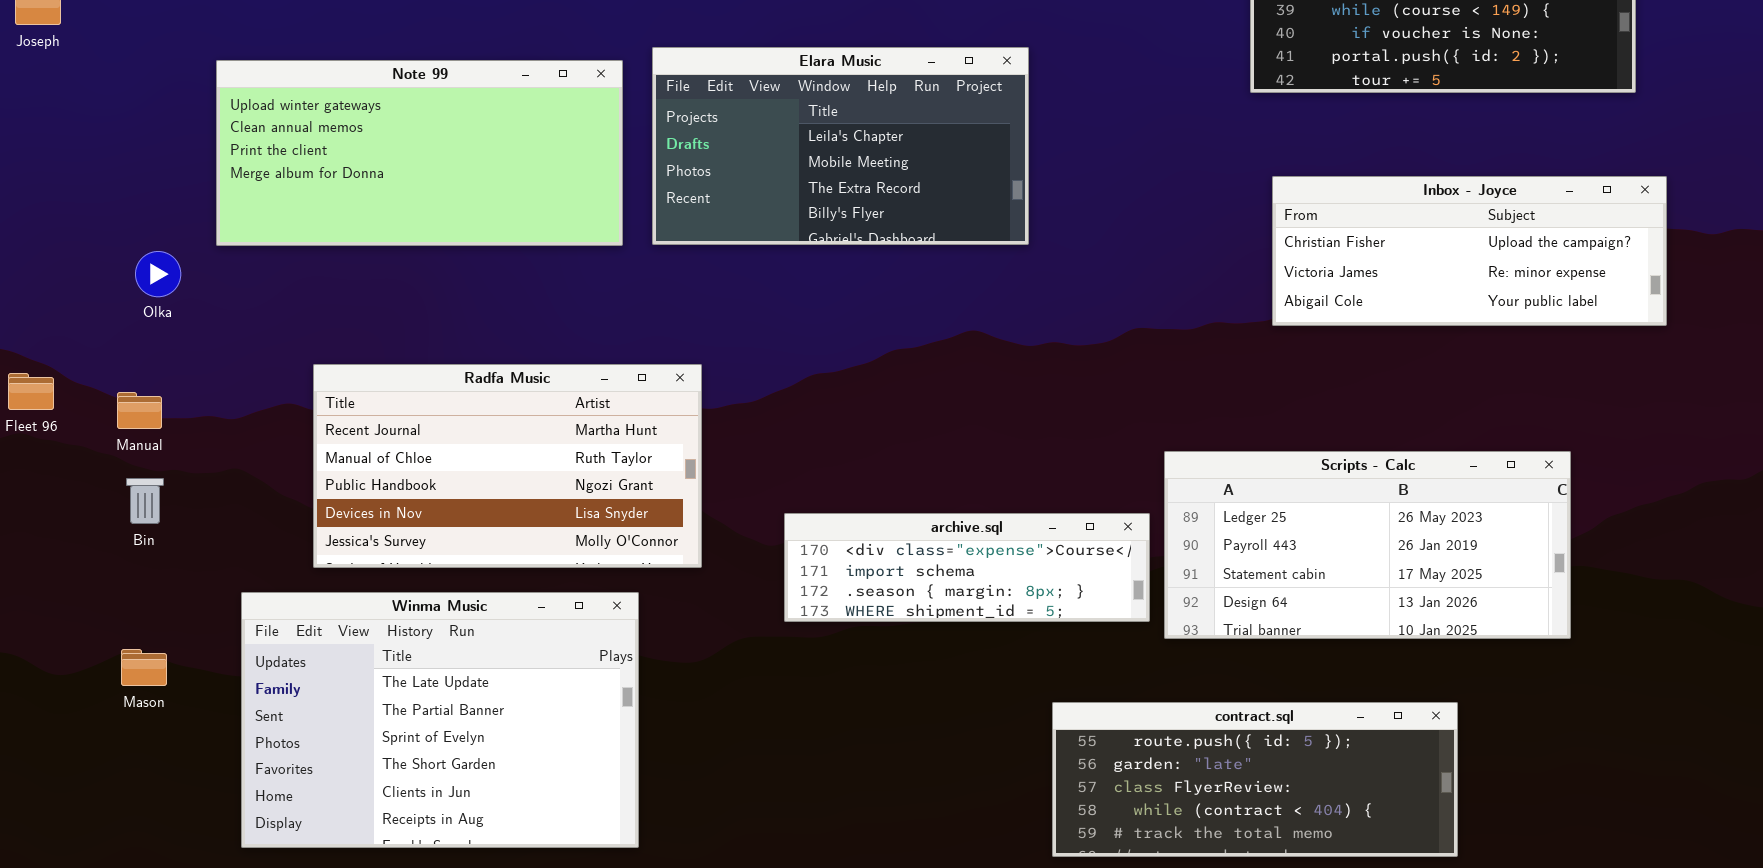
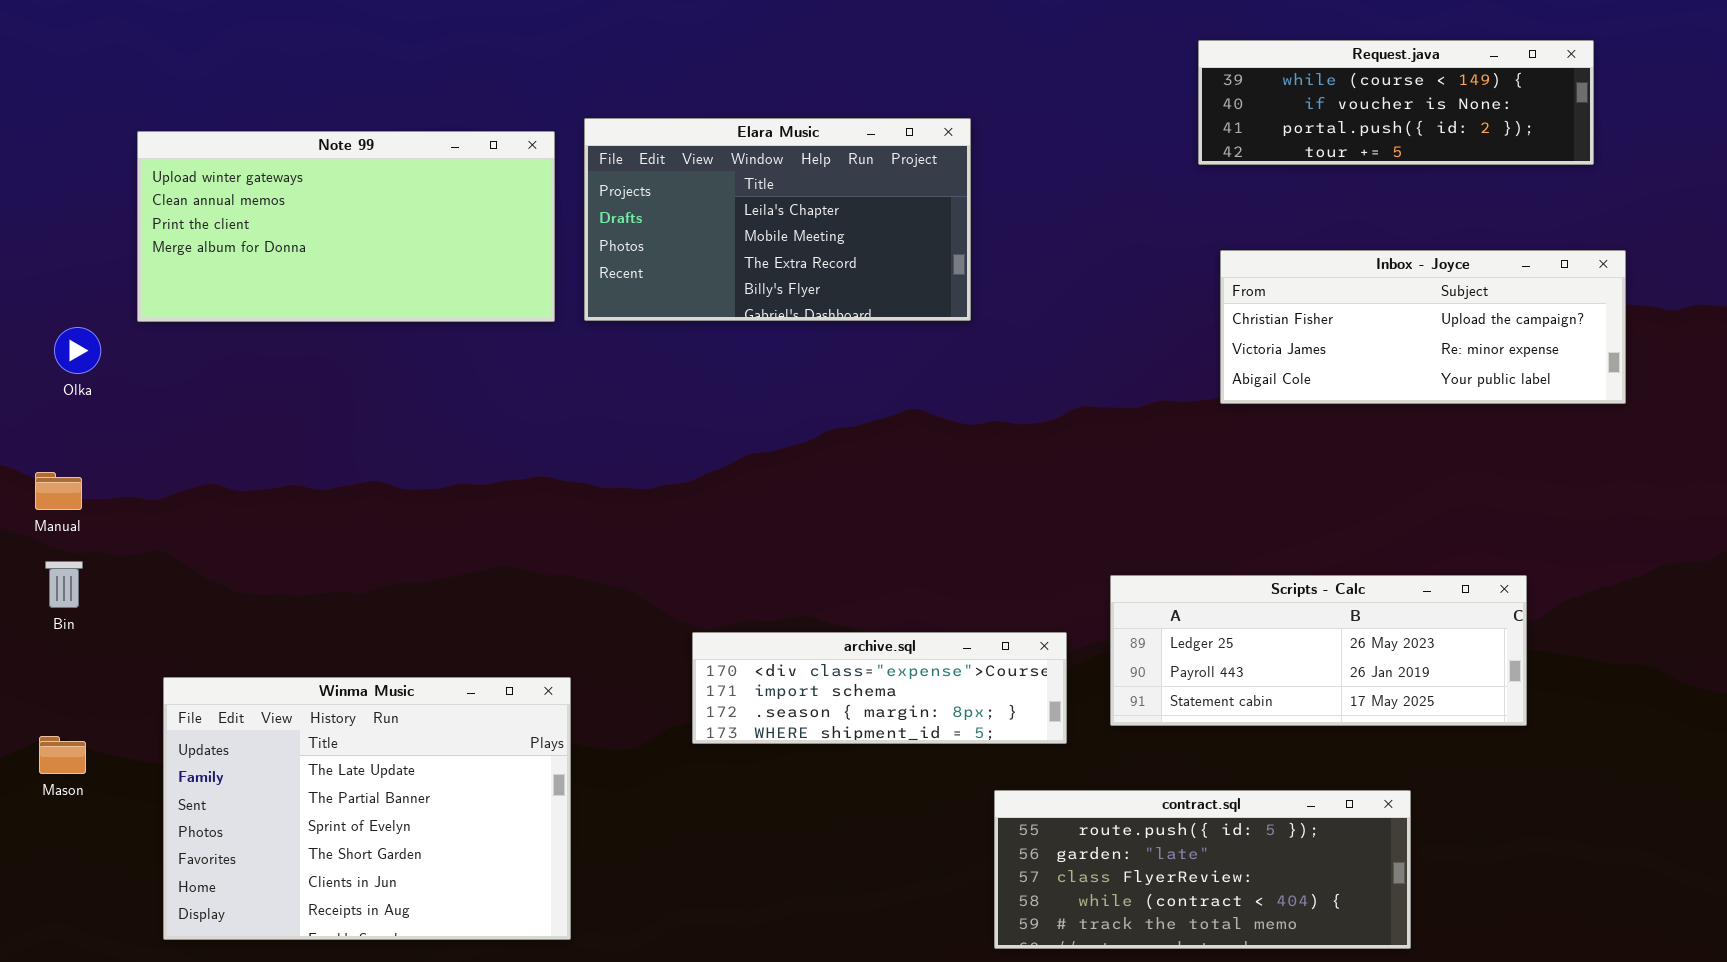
Radfa Music: [313,364,702,568] -> none, closed
Scripts - Calc: [1164,451,1571,639] -> [1110,575,1527,726], resized
archive.sql: [784,513,1150,622] -> [692,632,1067,744], moved

